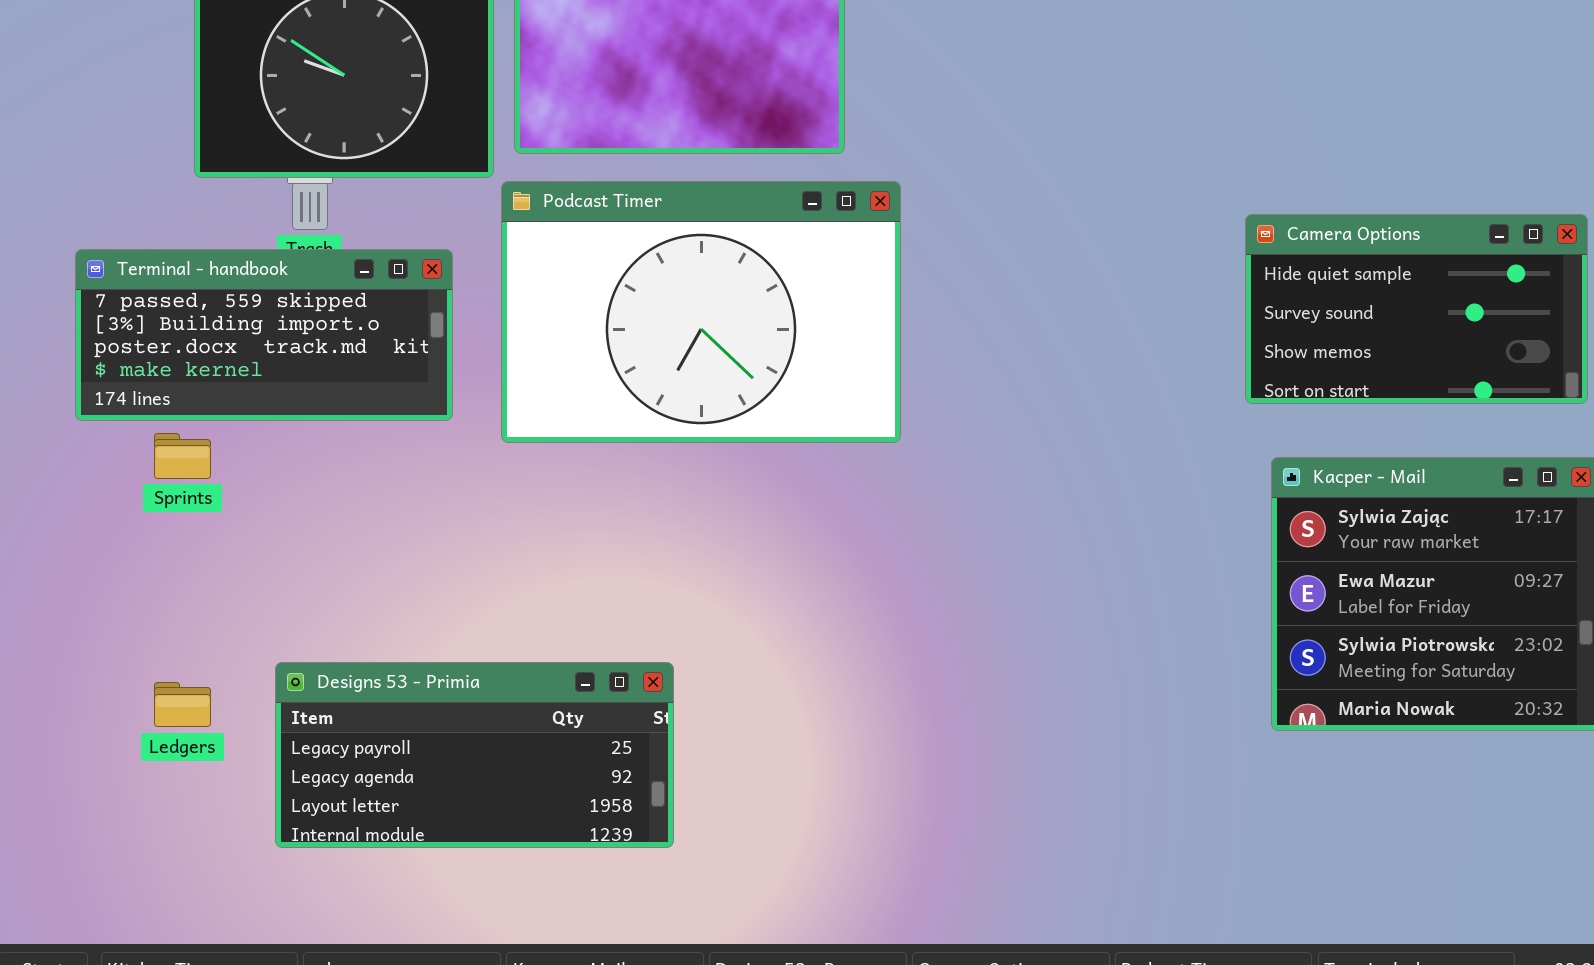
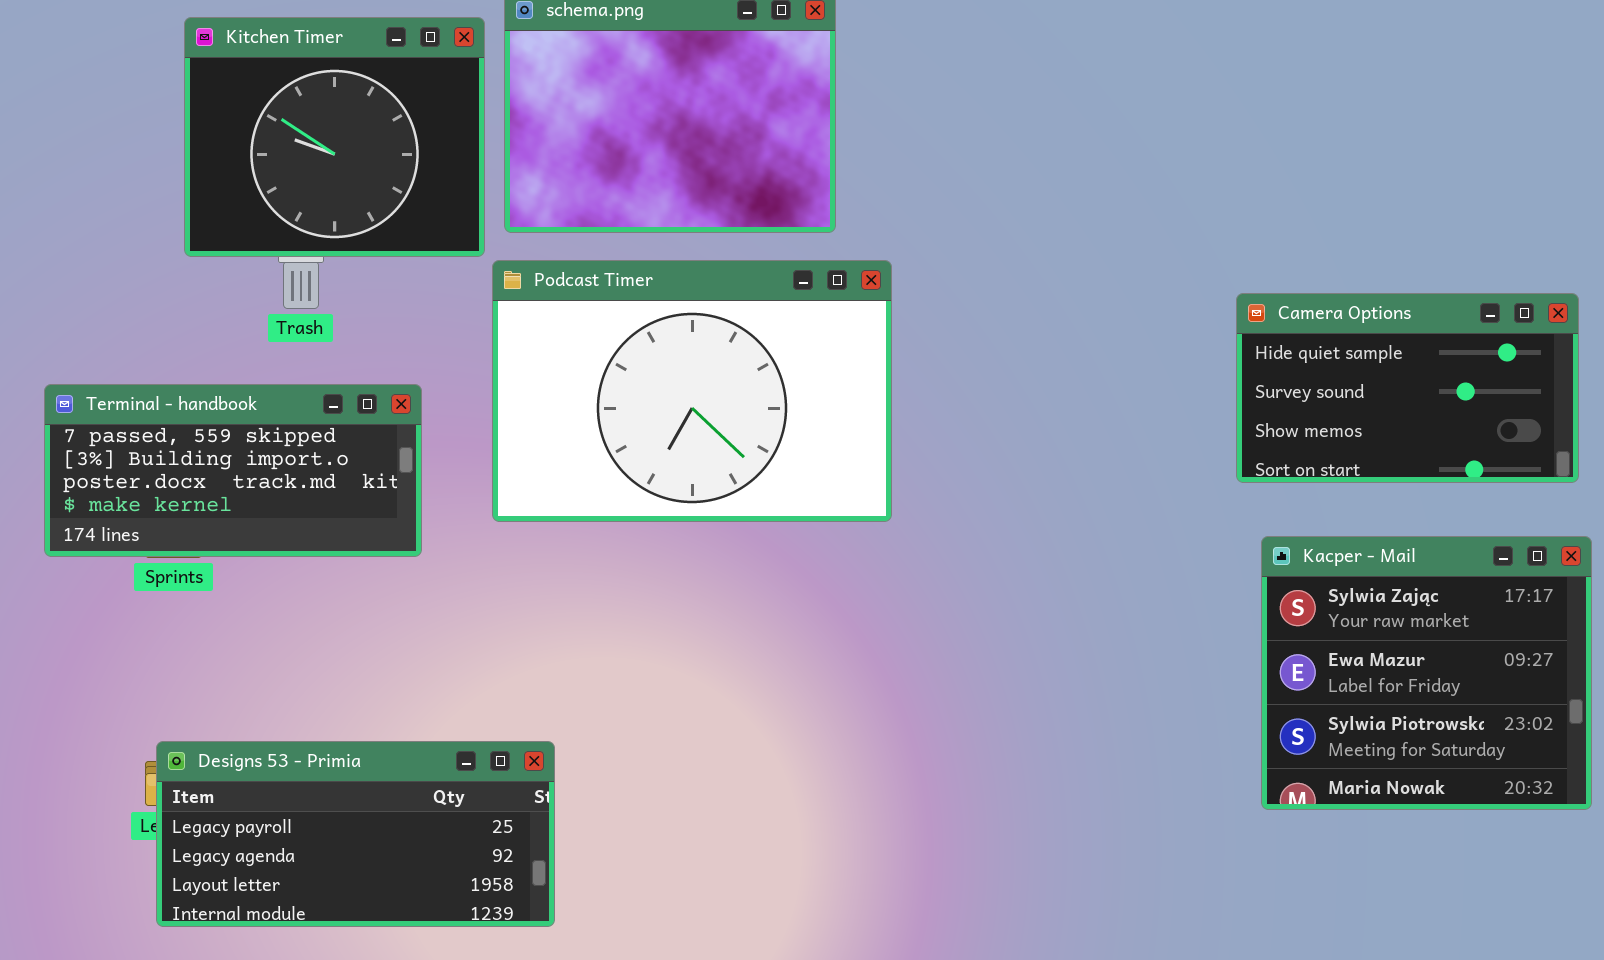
Terminal - handbook: [75,249,453,421] -> [44,384,422,557], moved
Designs 53 - Primia: [275,662,674,848] -> [156,741,555,927], moved

